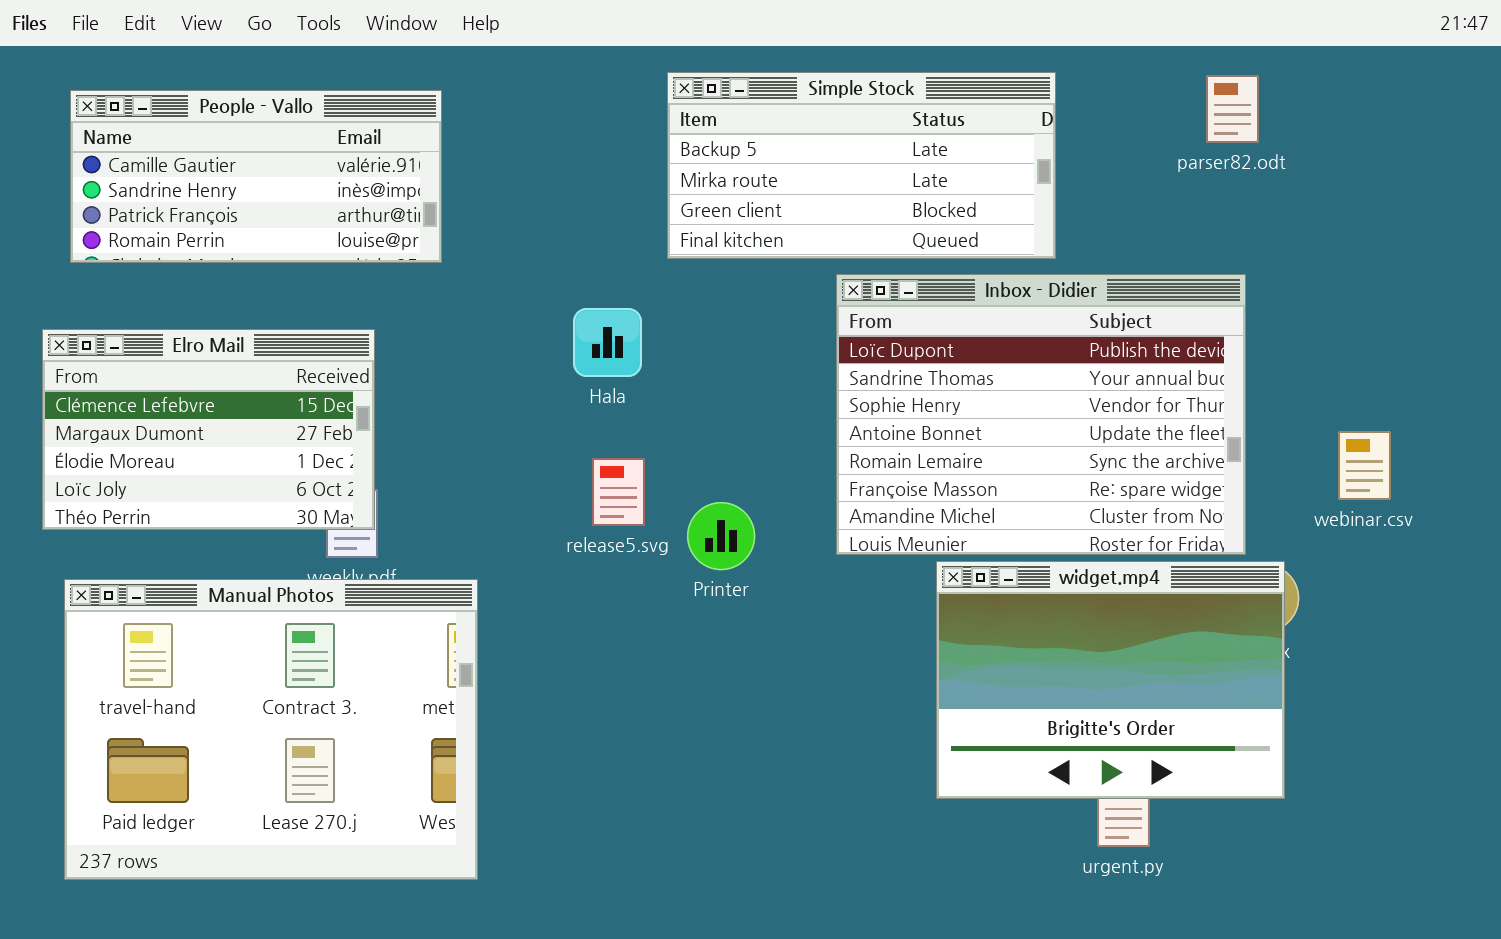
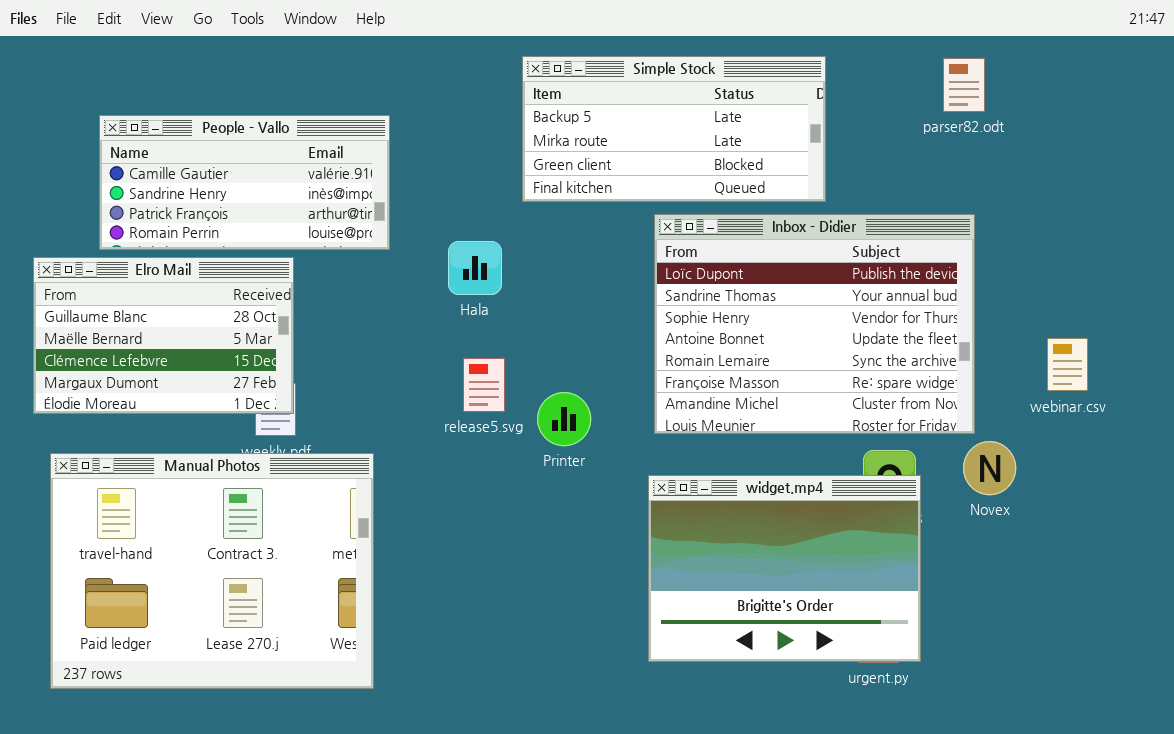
People - Vallo: [70,90,442,263] -> [99,115,390,250], moved
Elro Mail: [42,329,375,530] -> [33,257,294,414], scrolled up 2 rows
widget.mp4: [936,561,1285,799] -> [648,475,921,662], moved

